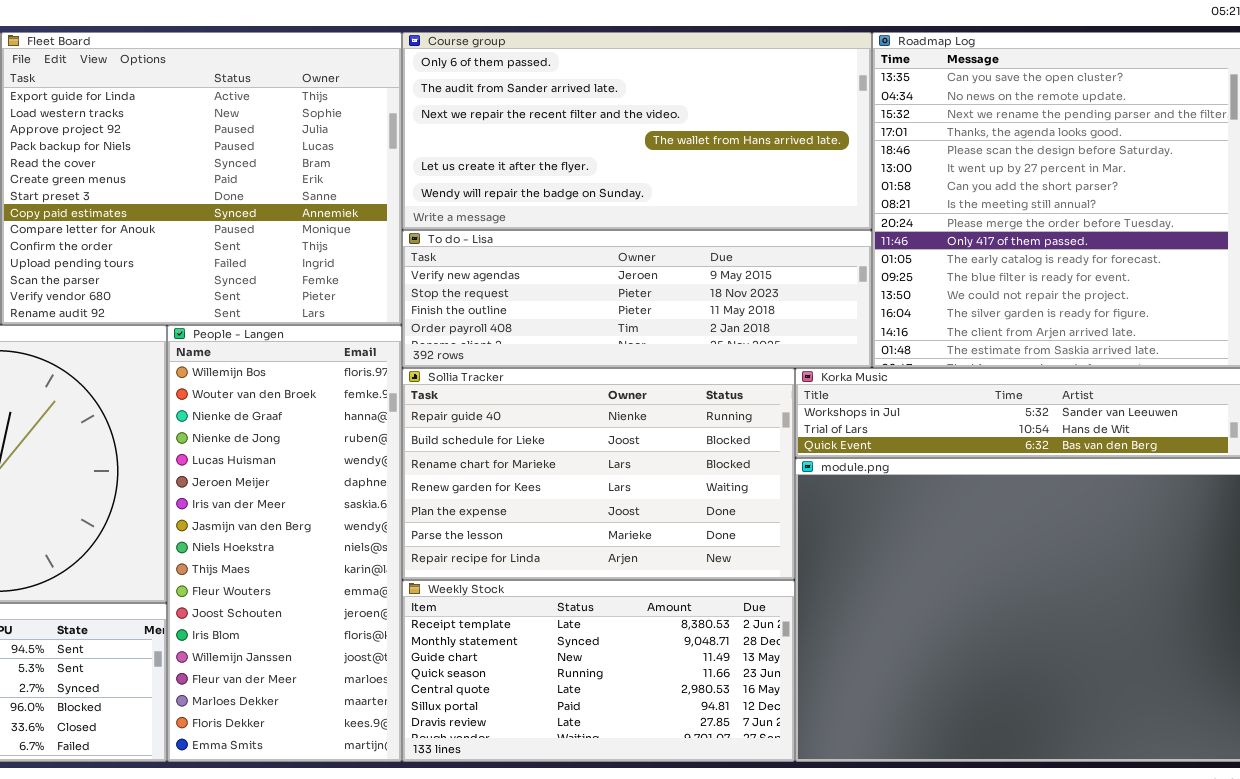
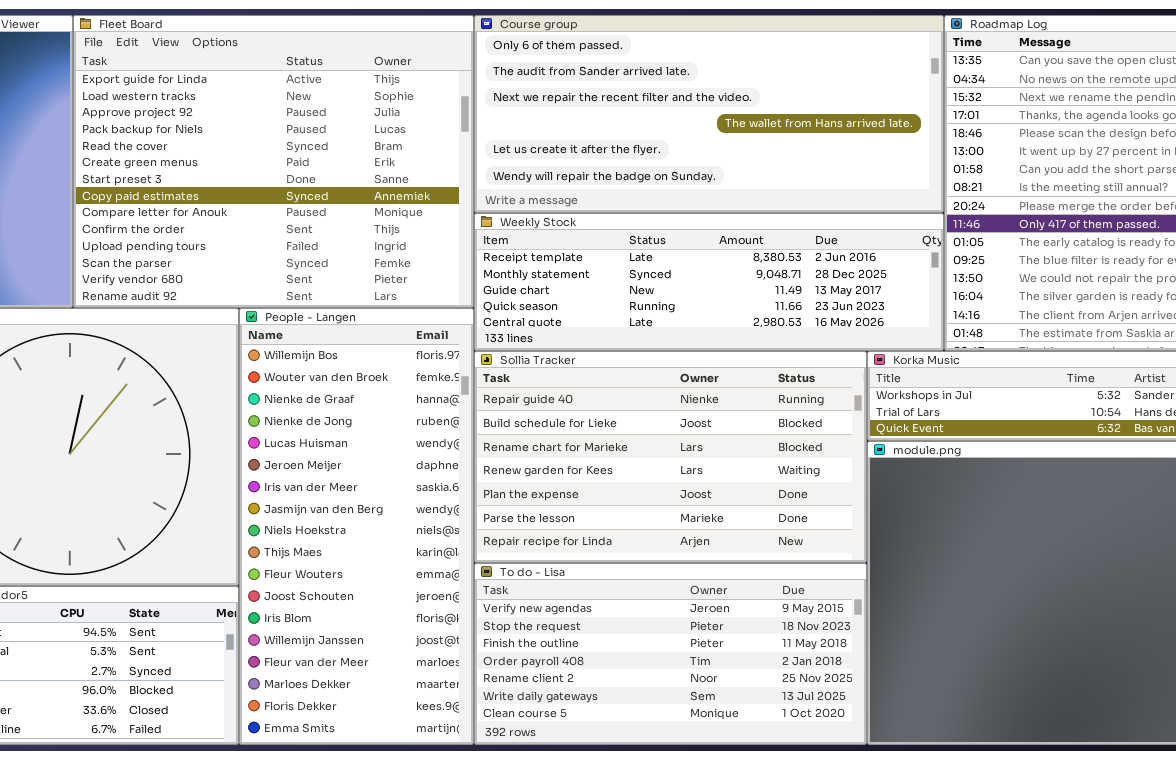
To do - Lisa: [402,230,872,368] -> [474,563,867,745], moved, resized
Weekly Stock: [402,580,795,762] -> [474,213,944,351], moved, resized

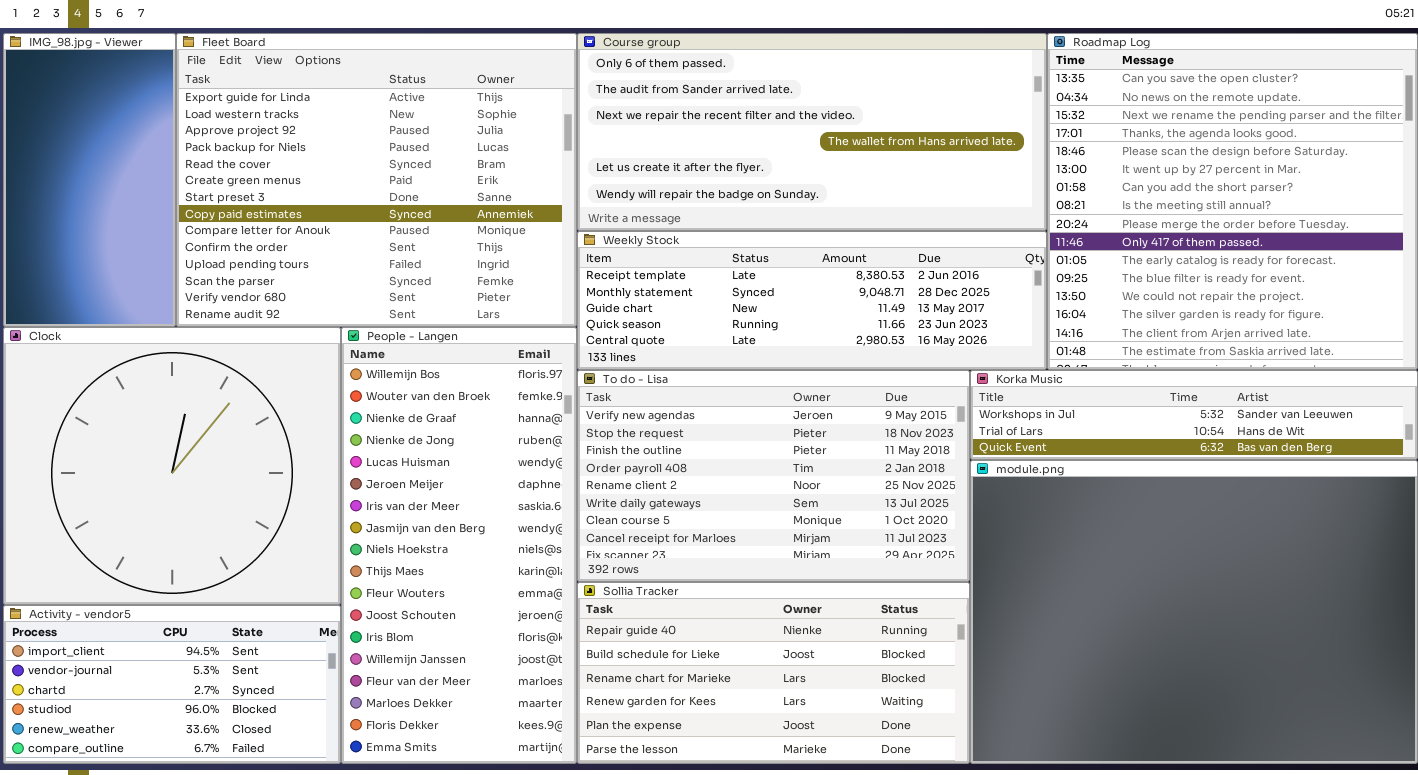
Sollia Tracker: [474,351,867,563] -> [577,582,970,764], moved, resized
To do - Lisa: [474,563,867,745] -> [577,370,970,582], moved, resized

